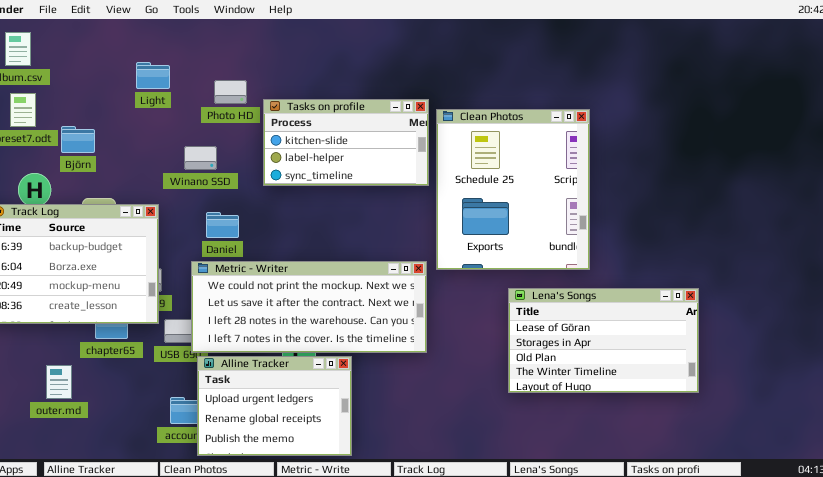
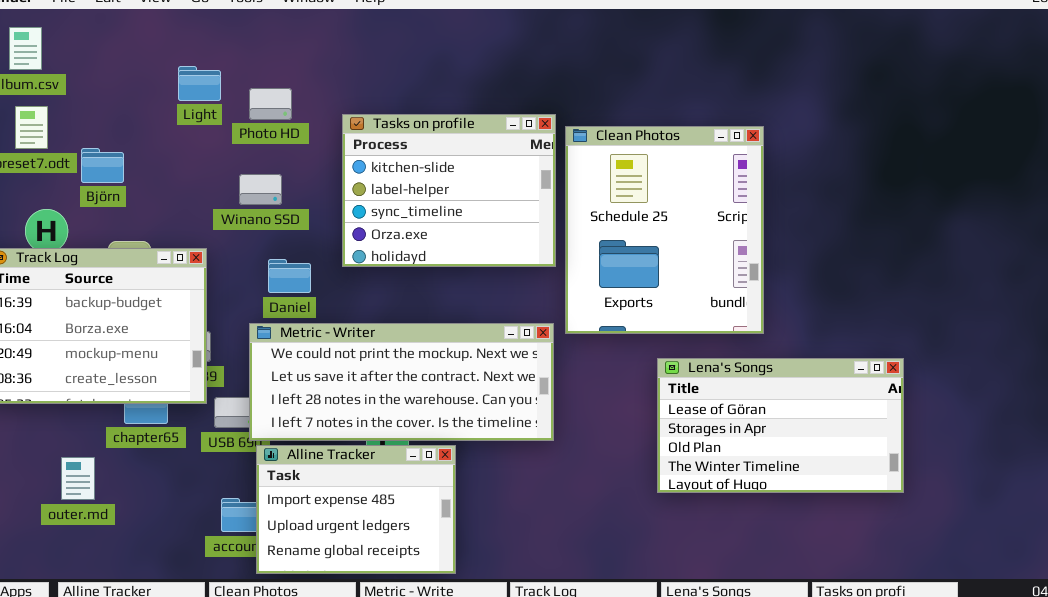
Photo HD: [214,80,247,104] -> [249,88,292,120], moved
Tasks on profile: [263,99,429,186] -> [342,114,556,267], resized
Alline Tracker: [197,356,352,456] -> [256,445,456,574], scrolled up 1 row

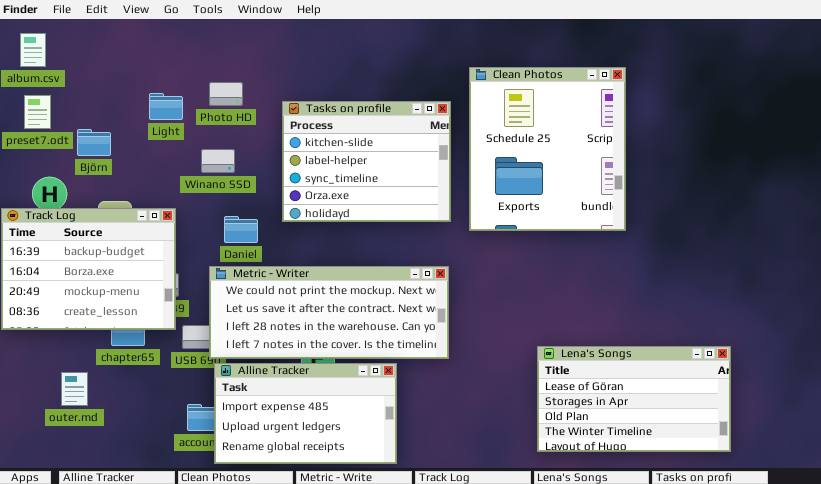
Light: [178,66,221,101] -> [149,93,183,120], moved
Clean Photos: [565,126,764,334] -> [469,67,626,231], moved
Lena's Songs: [657,358,904,493] -> [537,346,731,452], moved
Alline Tracker: [256,445,456,574] -> [214,363,397,464], resized

